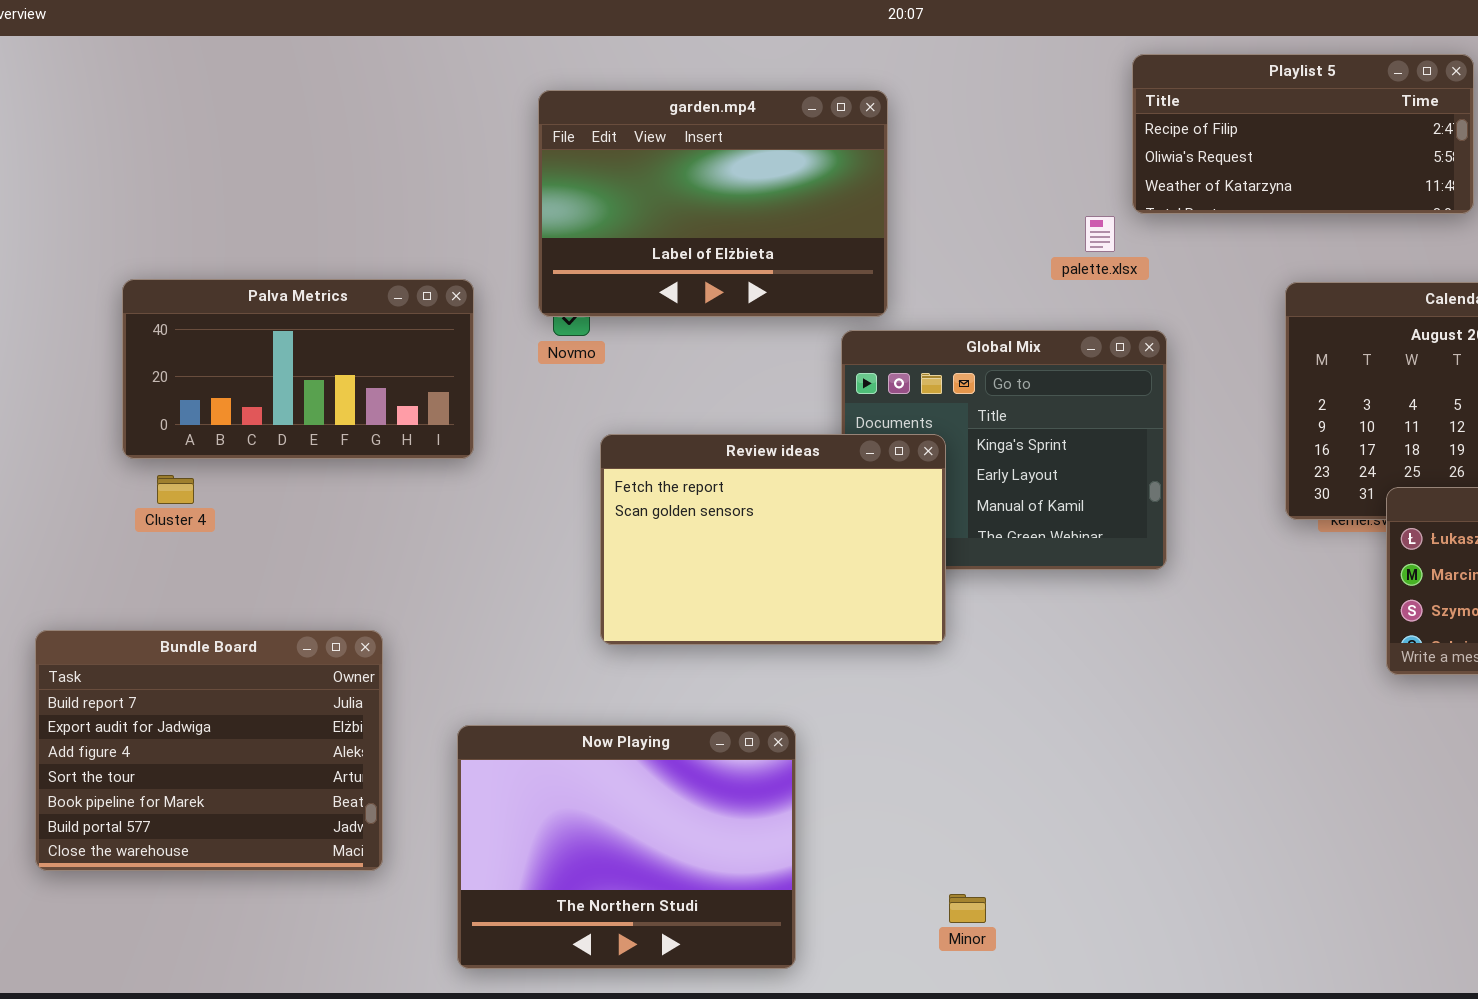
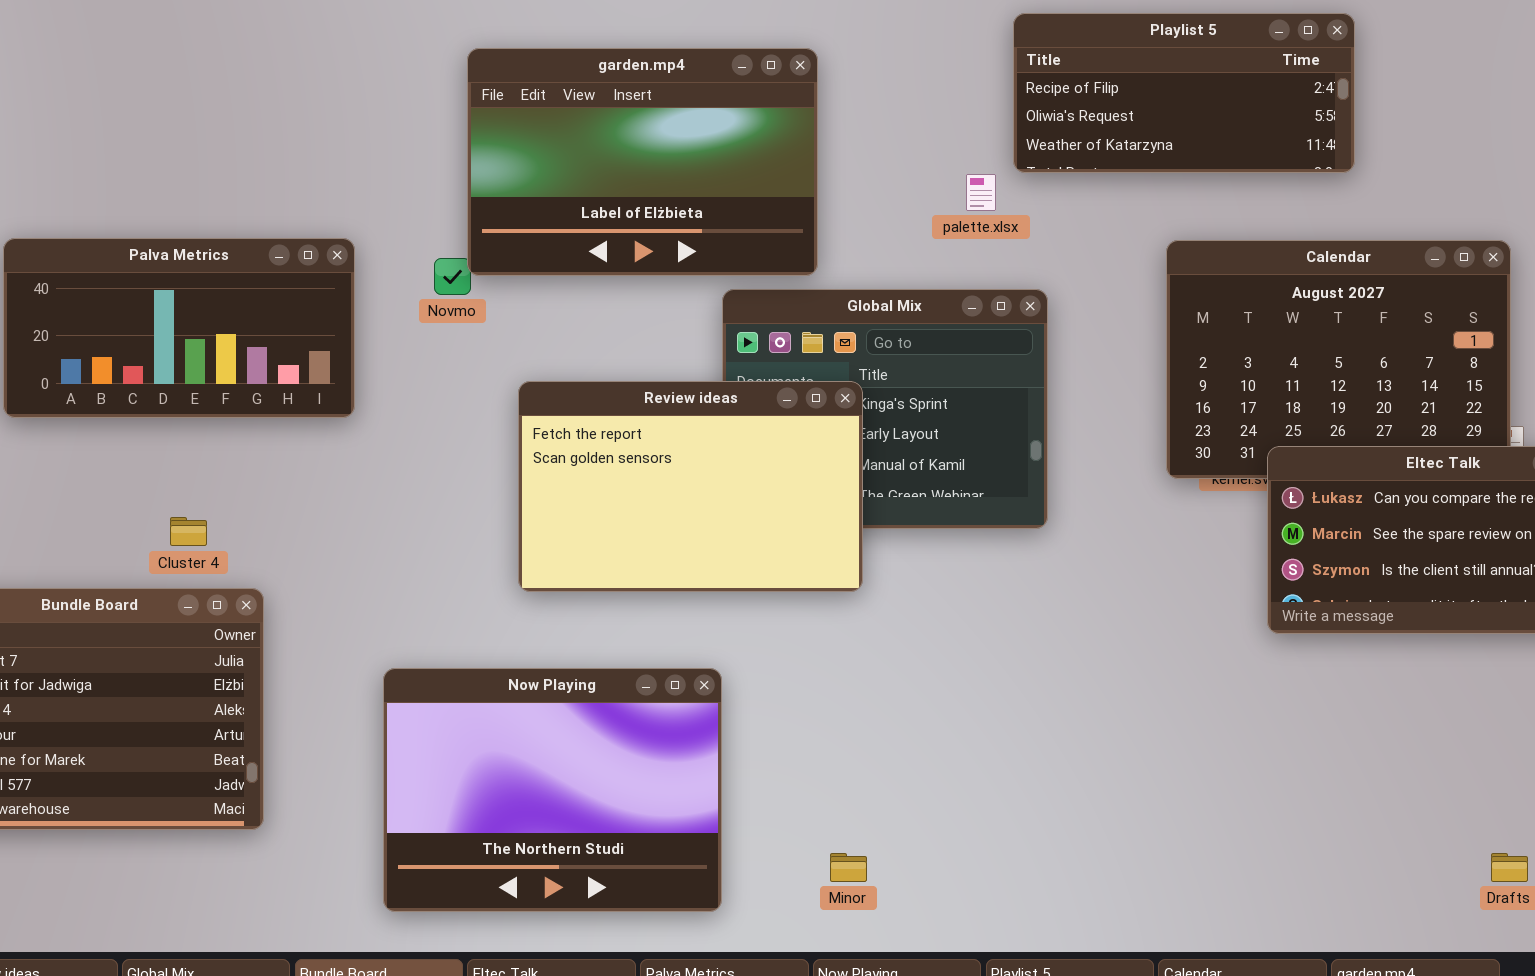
garden.mp4: [538,90,888,317] -> [467,48,818,276], moved
Review ideas: [600,434,946,645] -> [518,381,863,592], moved
Cluster 4: [157,475,194,504] -> [170,517,207,546], moved
Now Playing: [457,725,796,969] -> [383,668,722,912], moved

